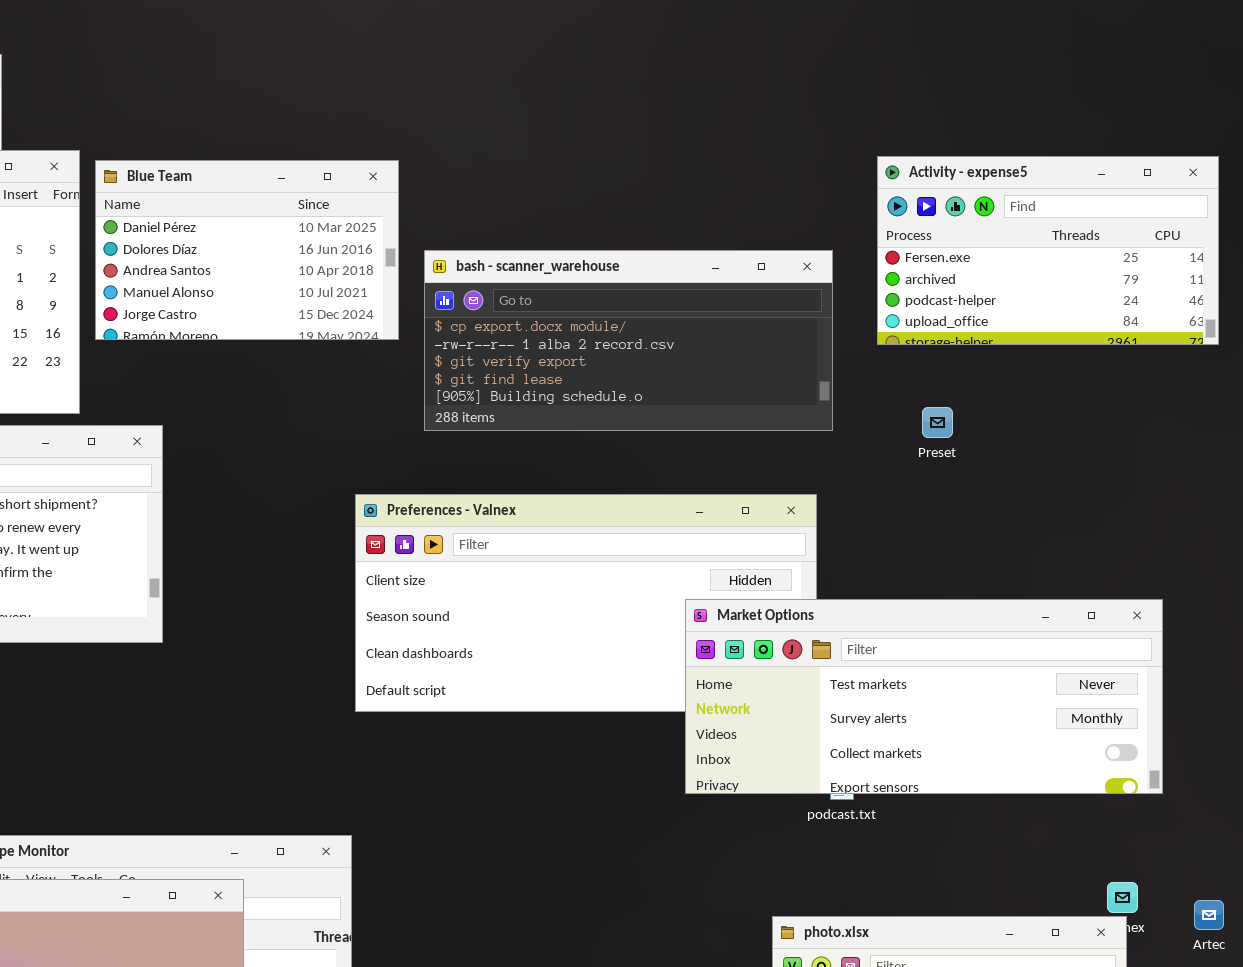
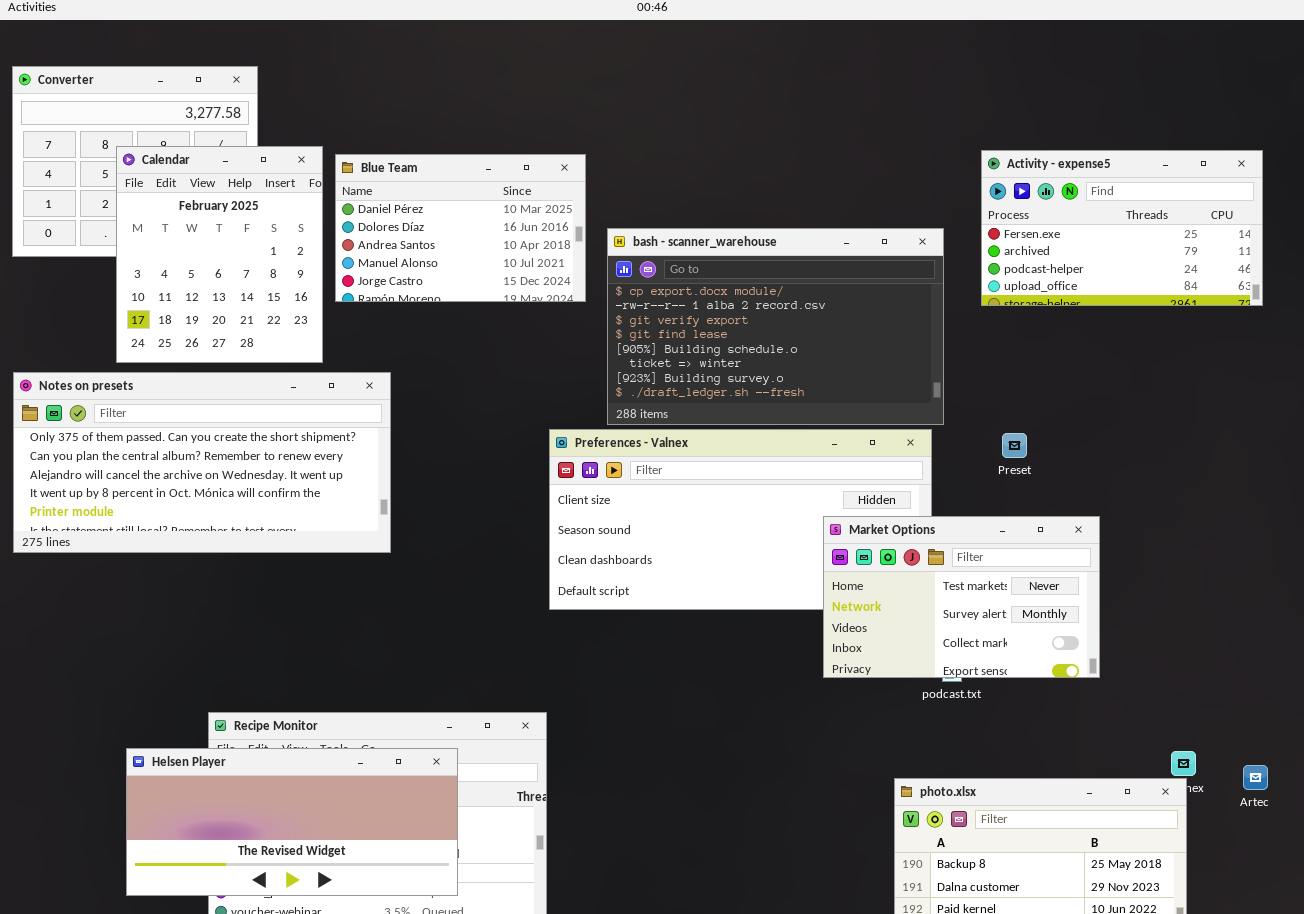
bash - scanner_warehouse: [424,250,833,431] -> [607,228,944,425], resized
Preset: [922,407,953,438] -> [1002,433,1027,458], moved
Market Options: [685,599,1163,794] -> [823,516,1100,678], resized

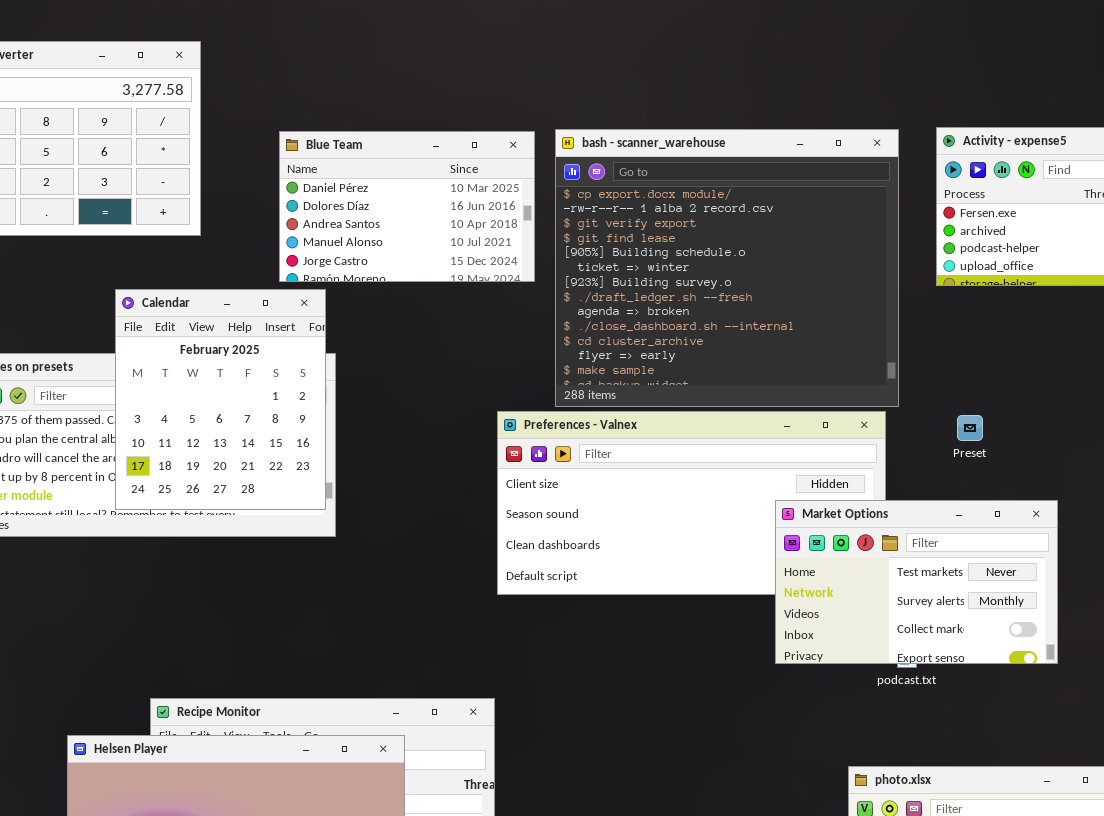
Calendar: [116,146,323,363] -> [115,289,326,510], moved
bash - scanner_warehouse: [607,228,944,425] -> [555,129,899,407], resized

